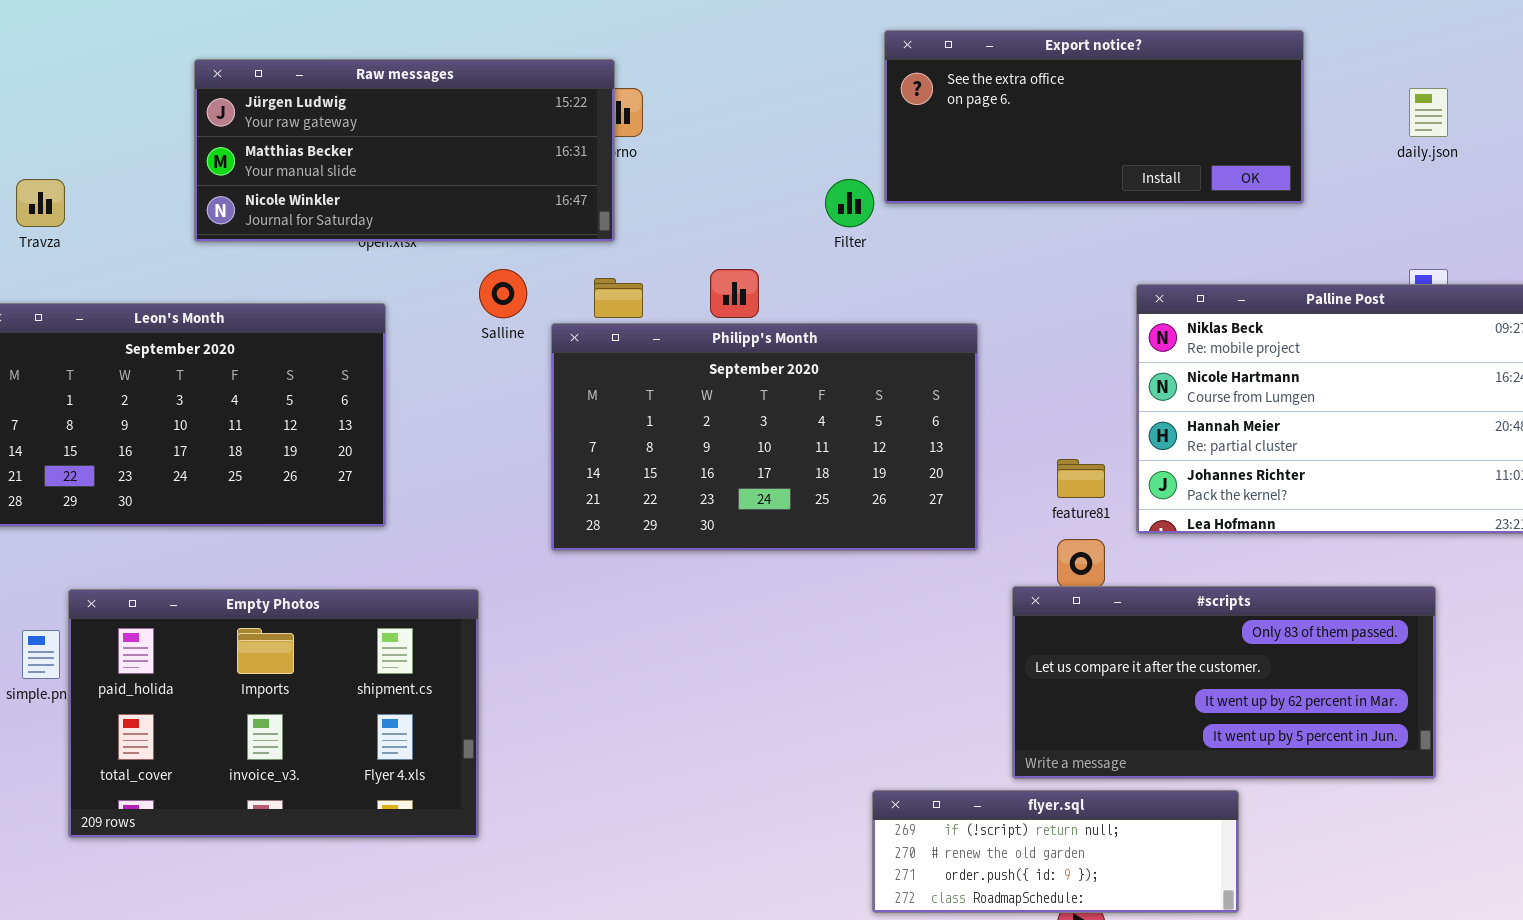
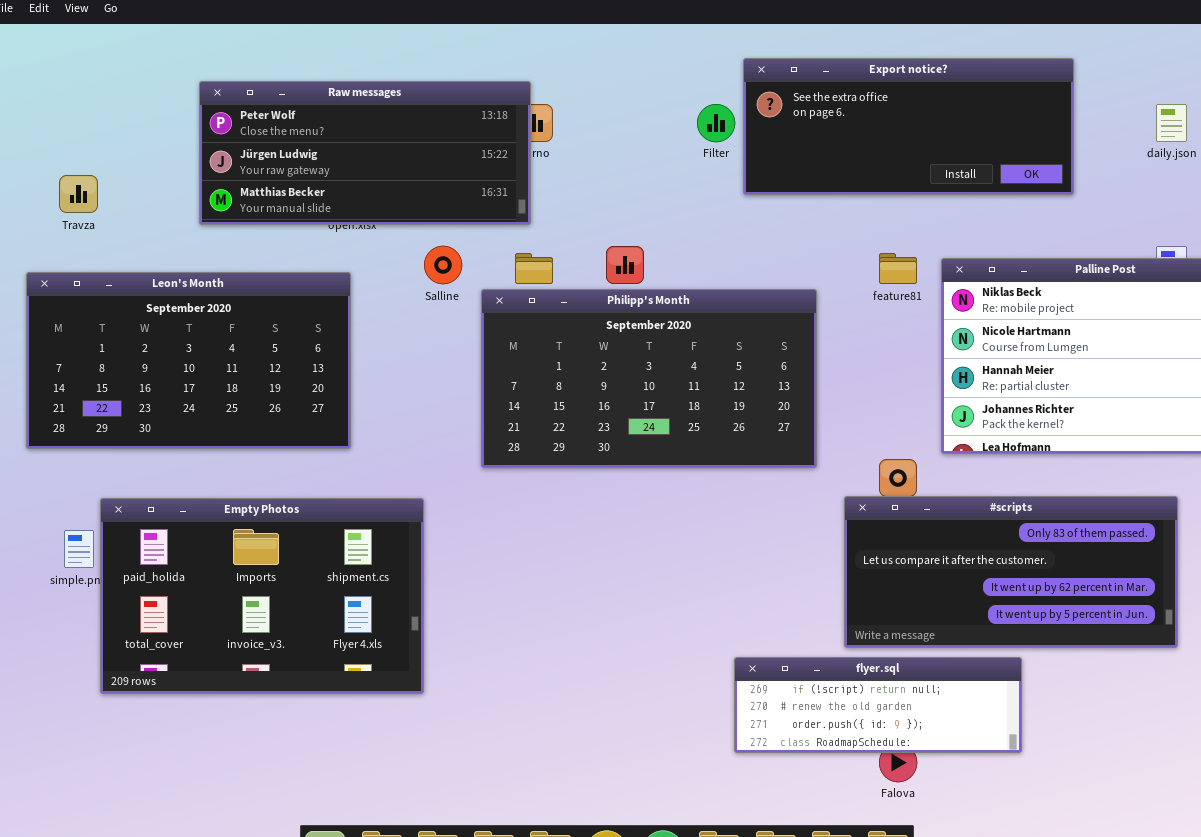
Raw messages: [194,59,615,242] -> [199,81,531,225], scrolled up 1 row
Filter: [825,179,874,227] -> [697,104,735,142], moved
feature81: [1057,459,1105,498] -> [879,253,917,284], moved

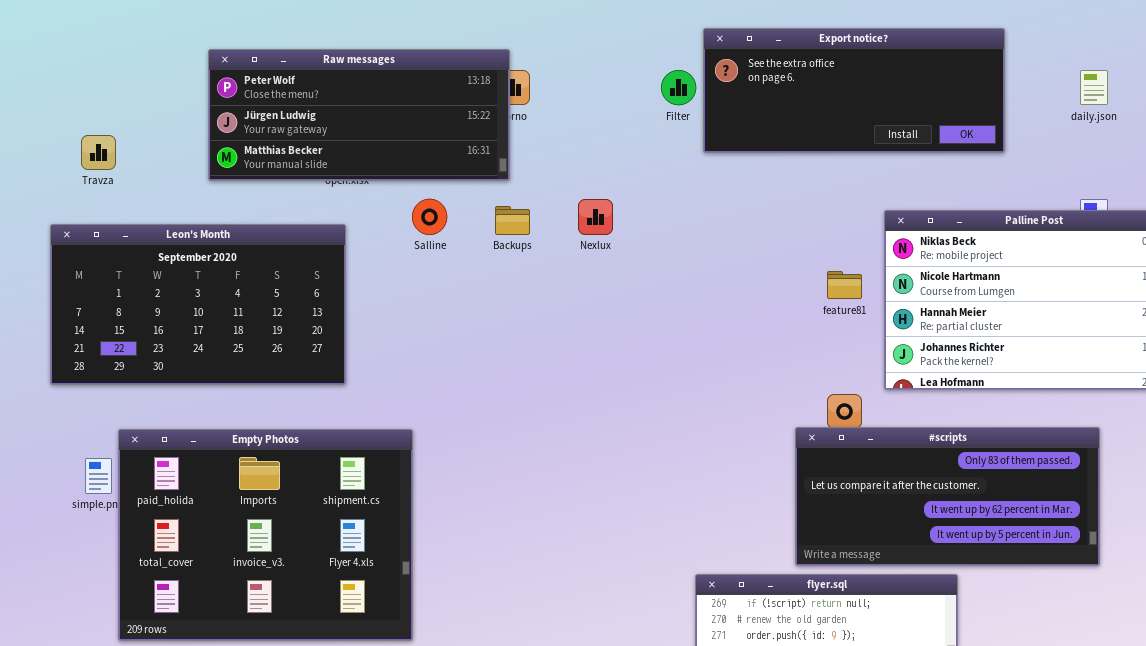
feature81: [879,253,917,284] -> [827,271,862,299], moved
Philipp's Month: [481,289,817,468] -> none, closed
Empty Photos: [100,498,424,694] -> [118,429,413,641], resized

